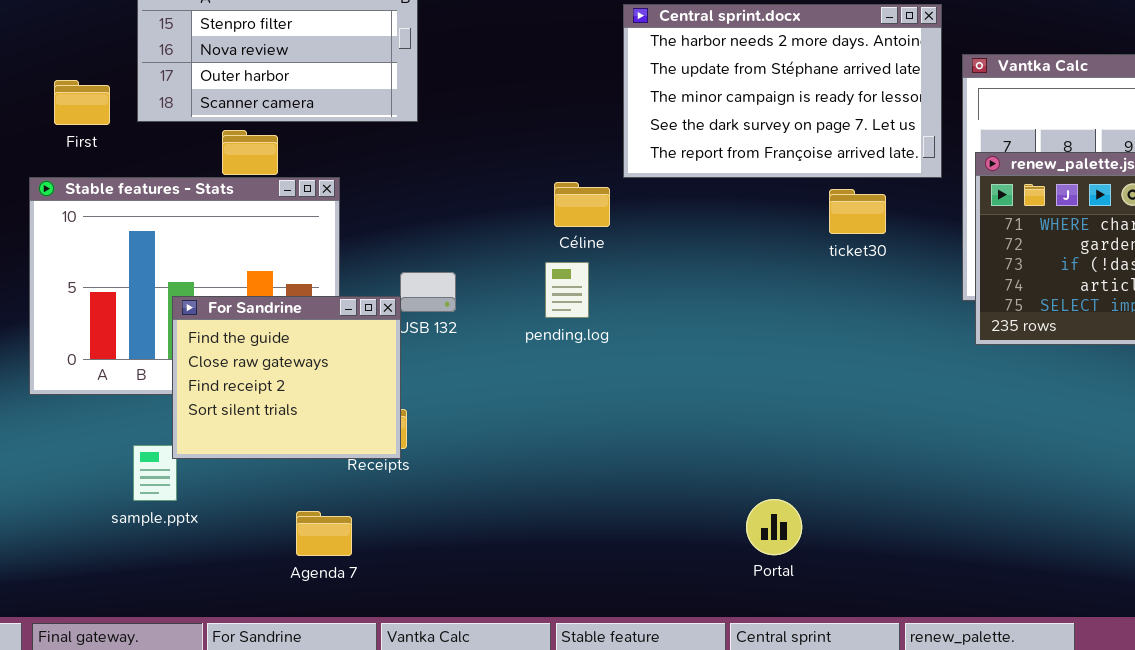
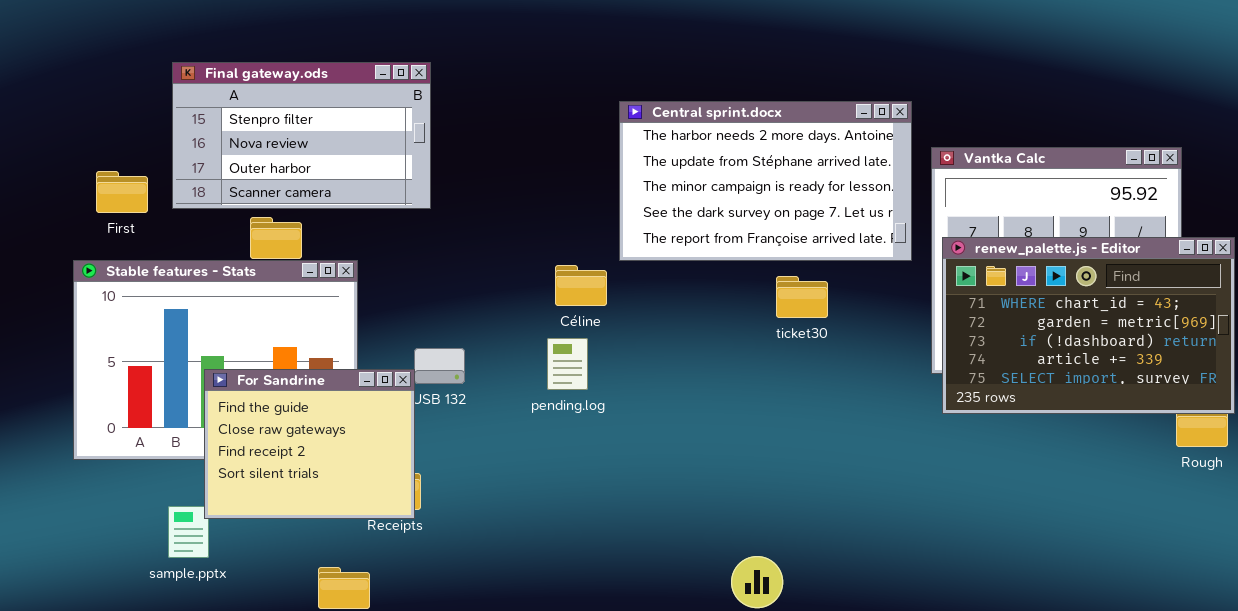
ticket30: [829,189,886,234] -> [776,276,828,318], moved

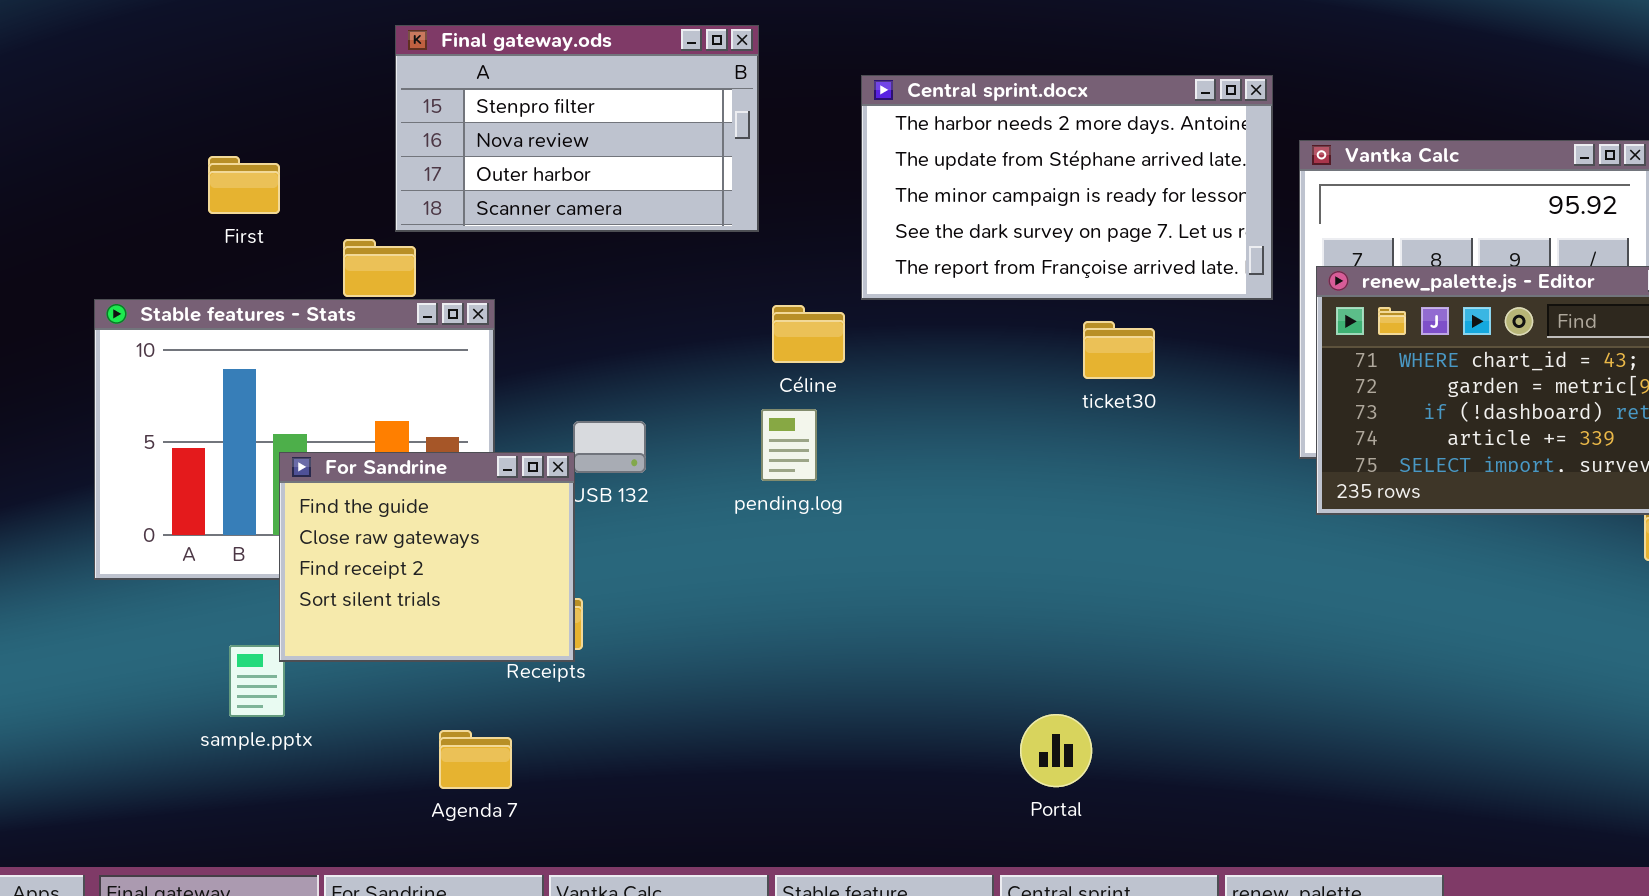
Final gateway.ods: [172,62,431,209] -> [395,25,759,232], moved
First: [96,171,148,213] -> [208,156,280,214], moved

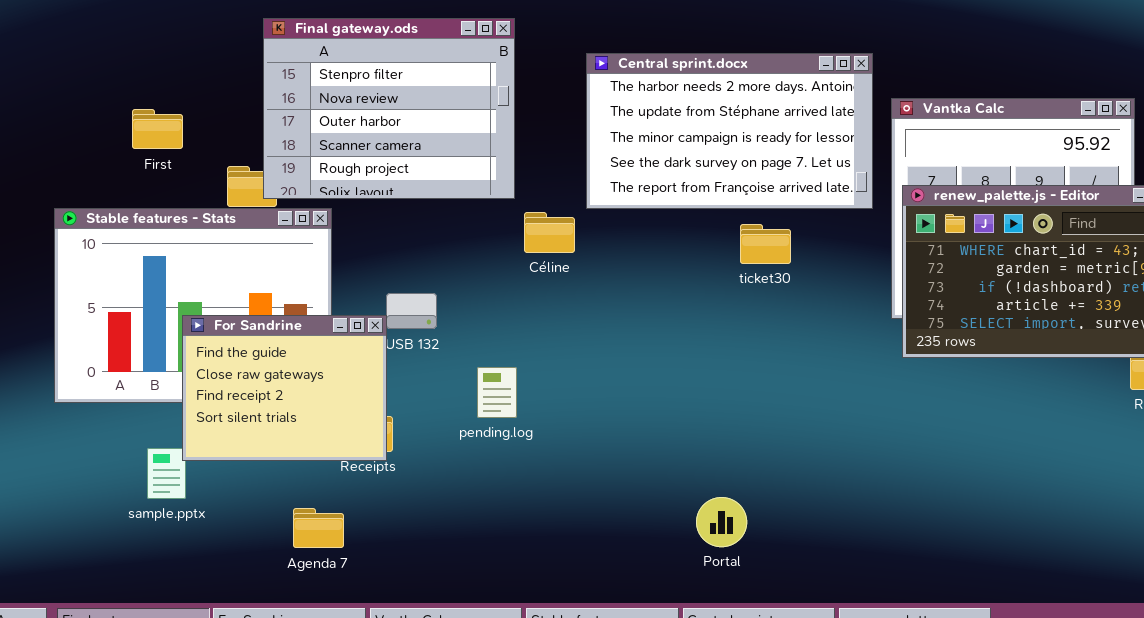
Final gateway.ods: [395,25,759,232] -> [263,18,515,199], resized
pending.log: [761,409,817,481] -> [477,367,517,418], moved

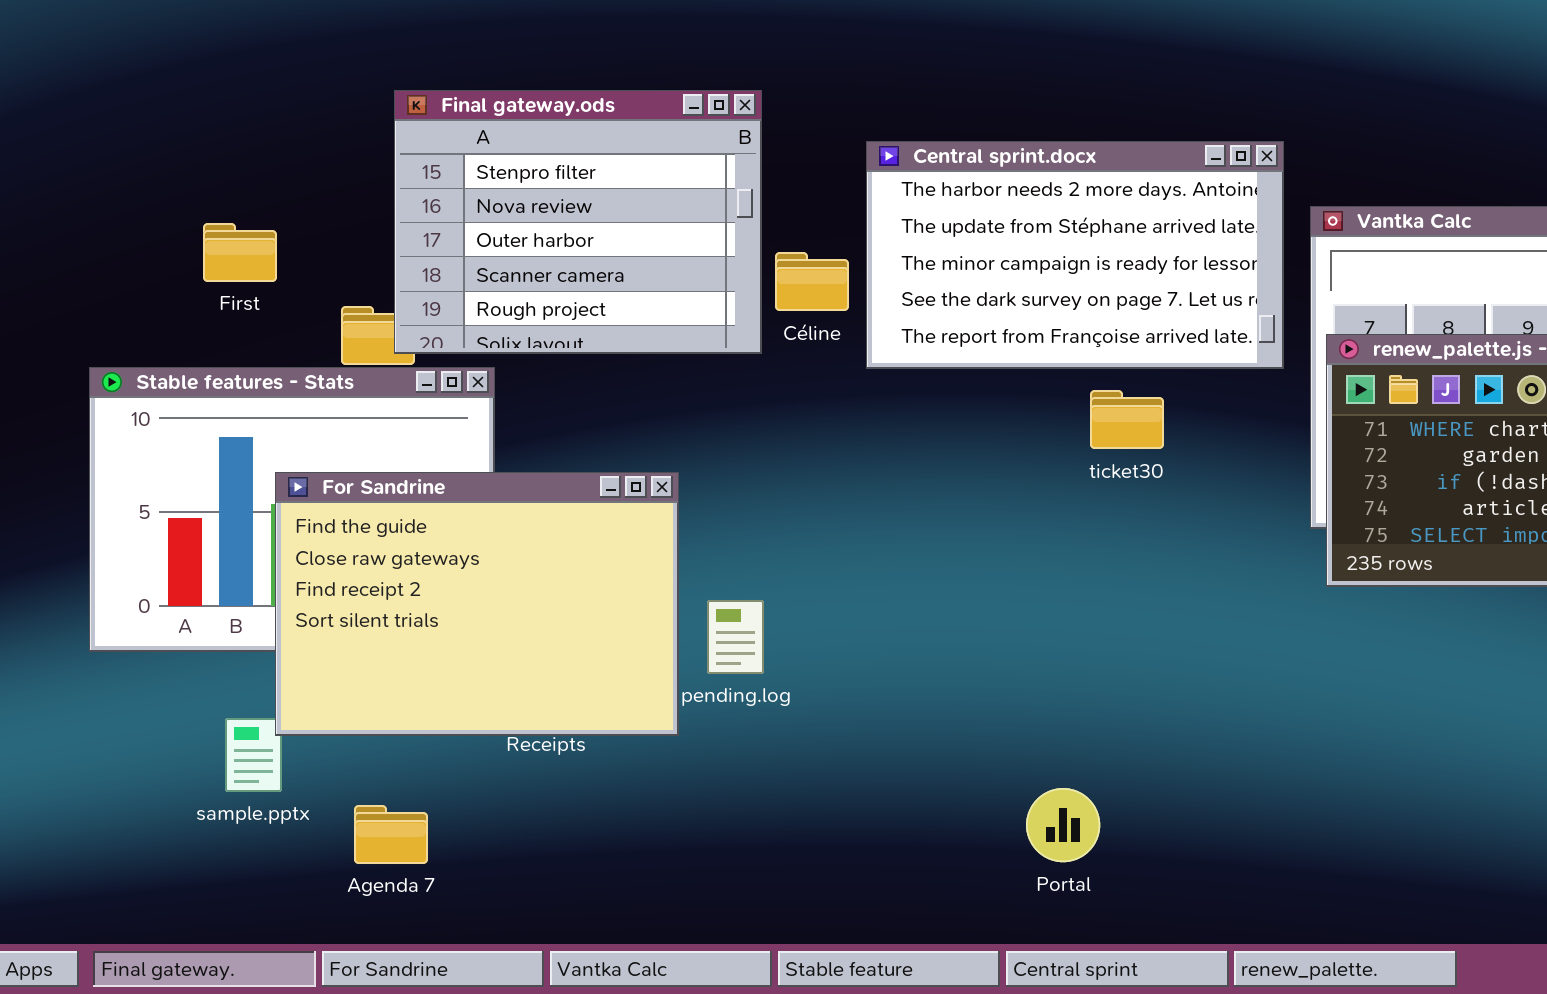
Céline: [524,212,575,253] -> [775,252,849,311], moved
For Sandrine: [182,315,387,461] -> [275,472,679,736], resized
Agenda 7: [293,508,344,548] -> [354,805,428,864], moved

